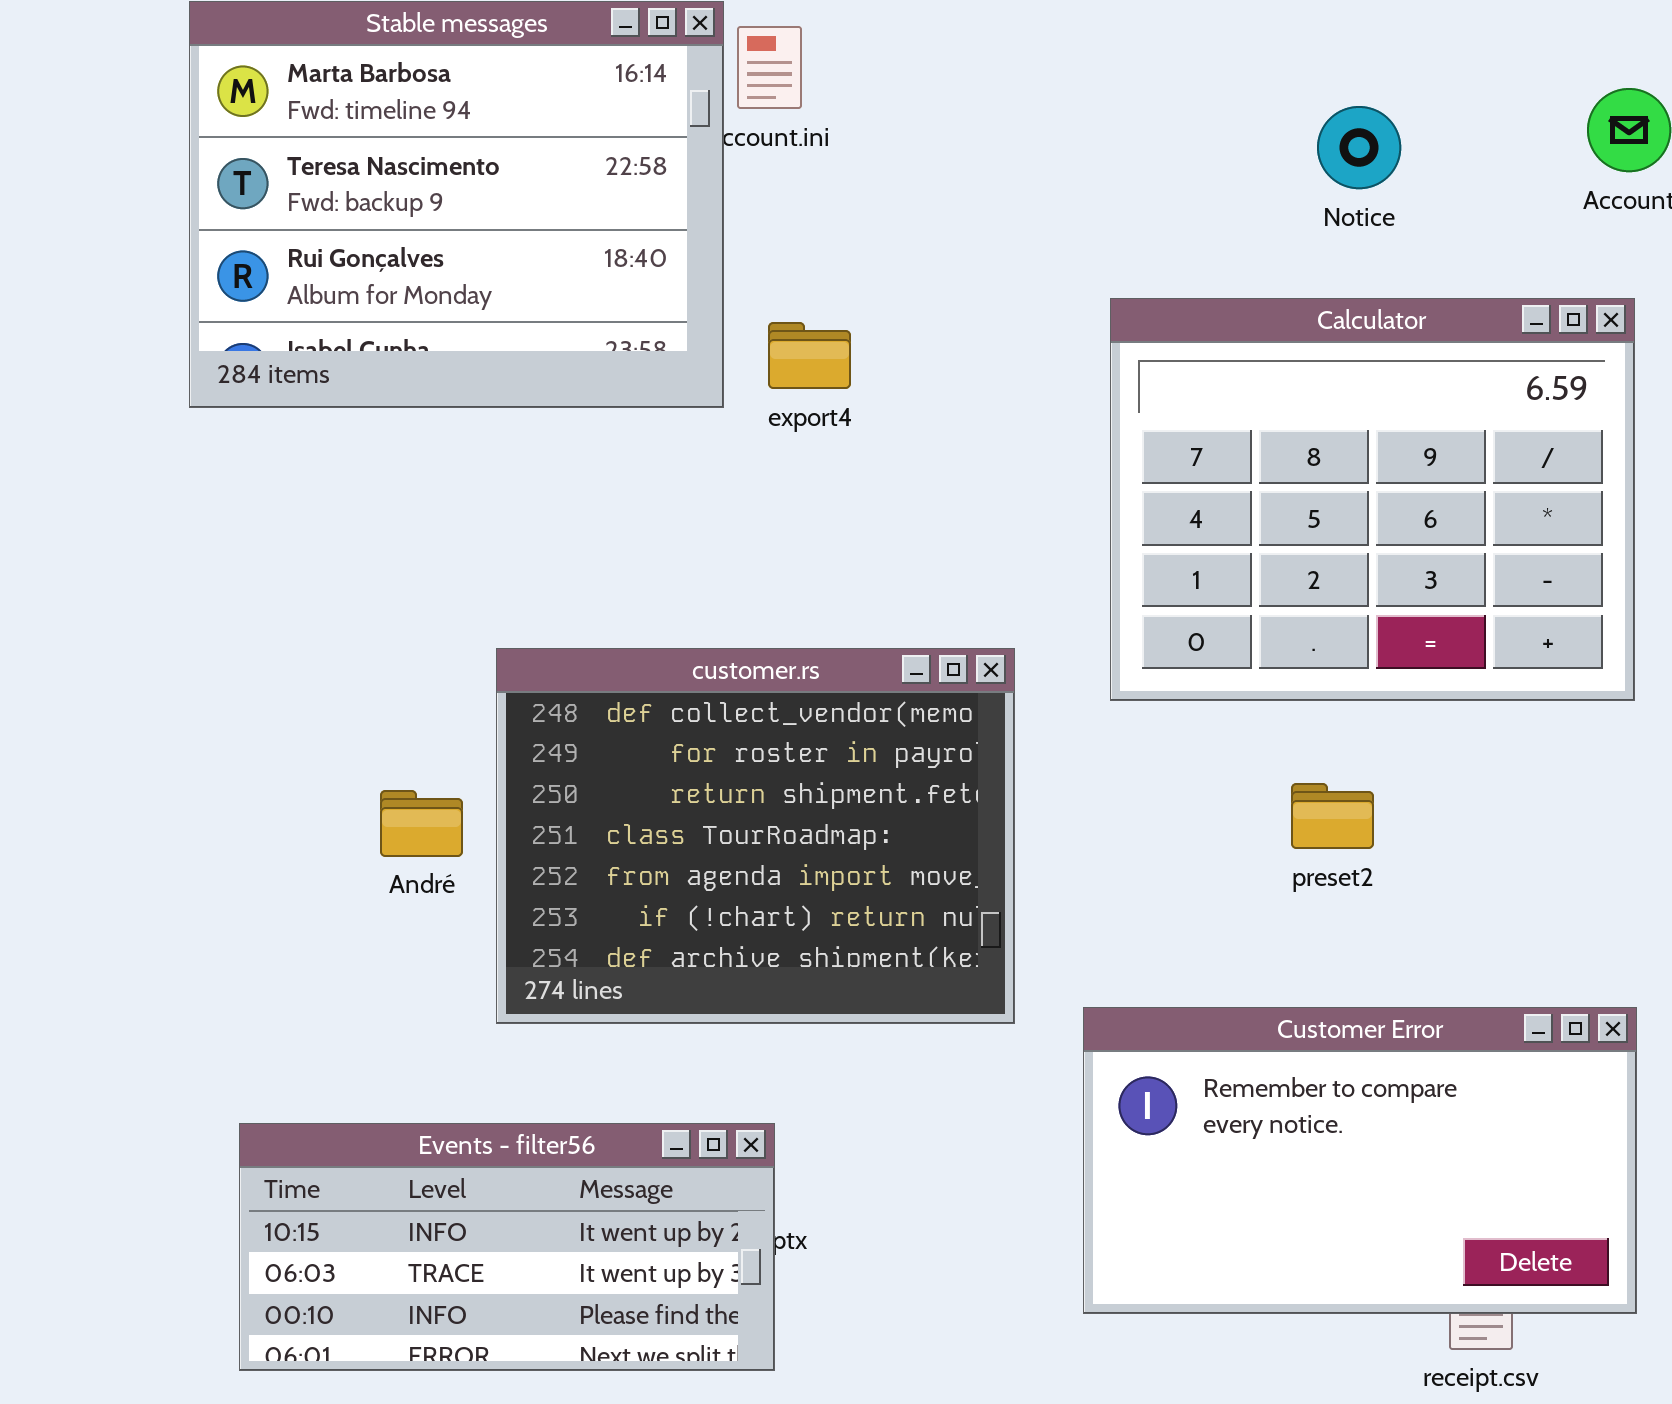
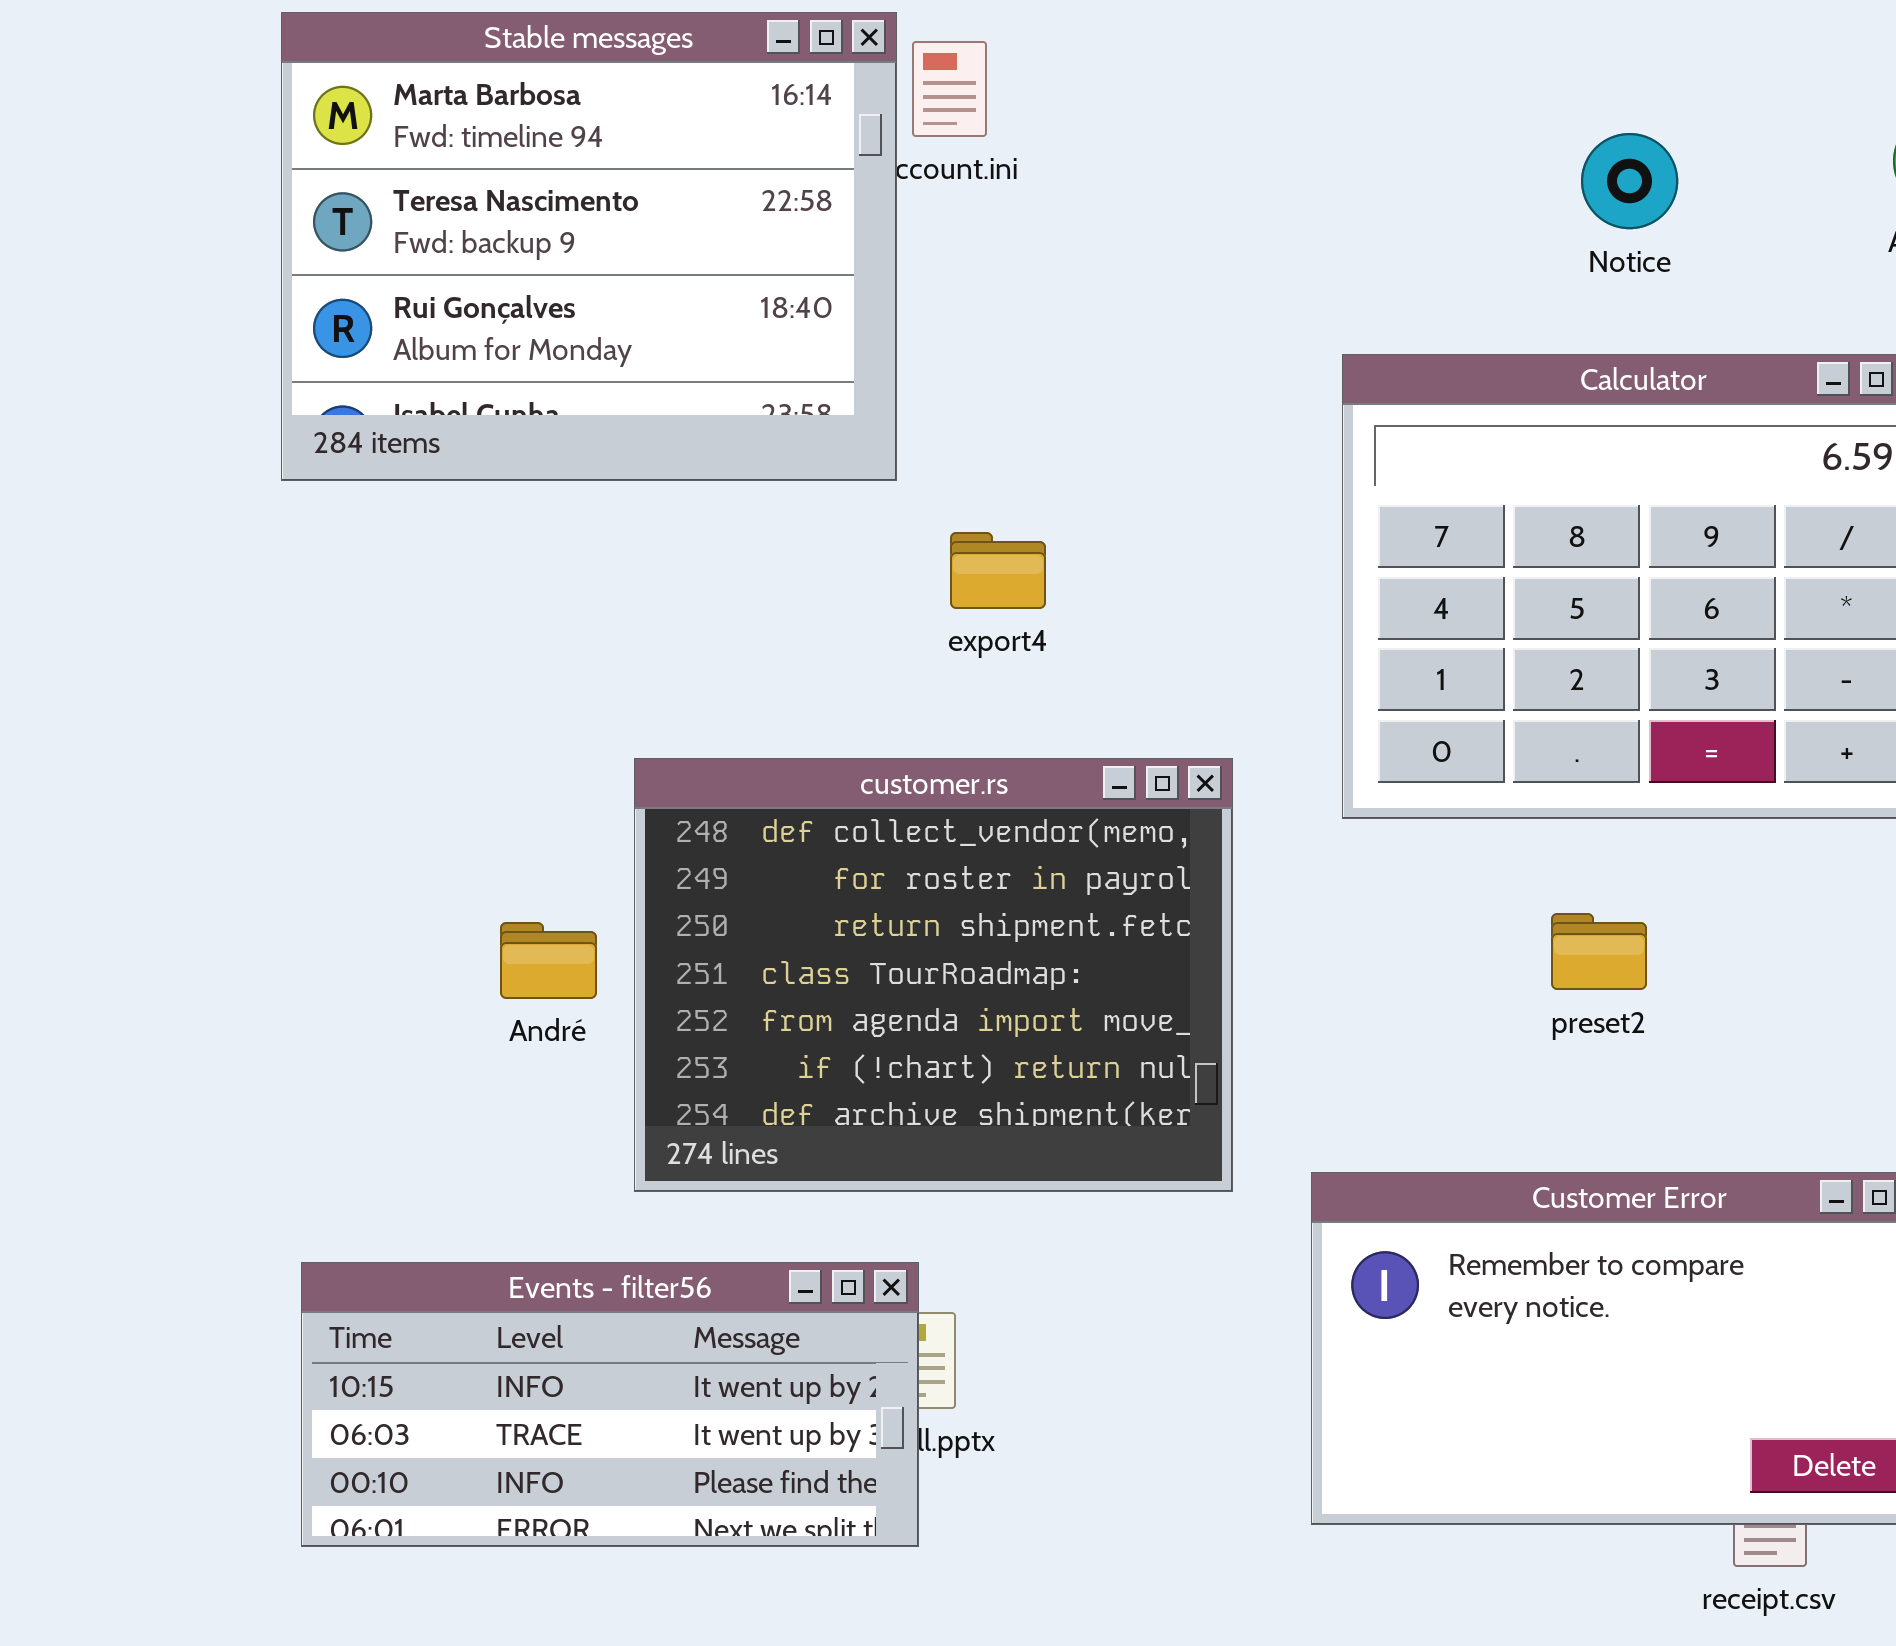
export4: [768,322,851,389] -> [950,532,1046,609], moved
Events - filter56: [239,1123,775,1371] -> [301,1262,919,1547], moved

